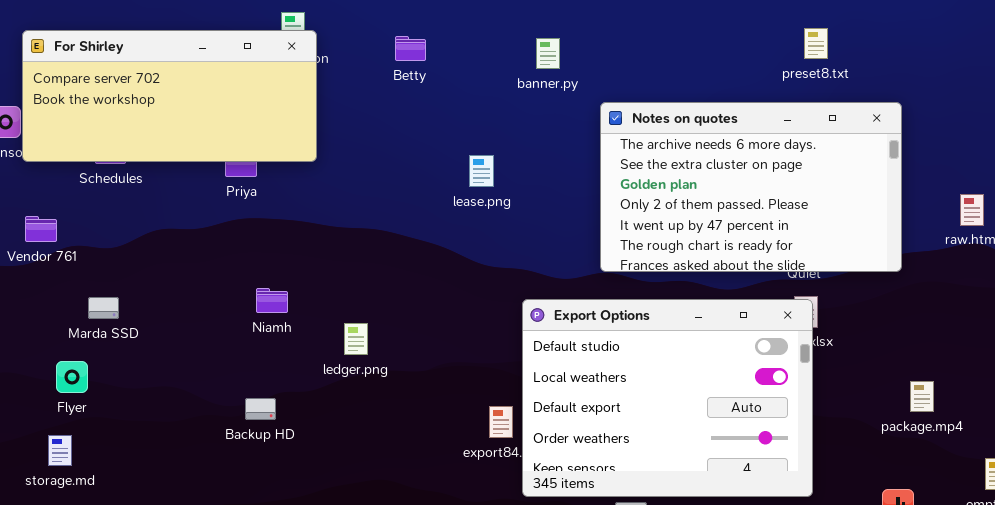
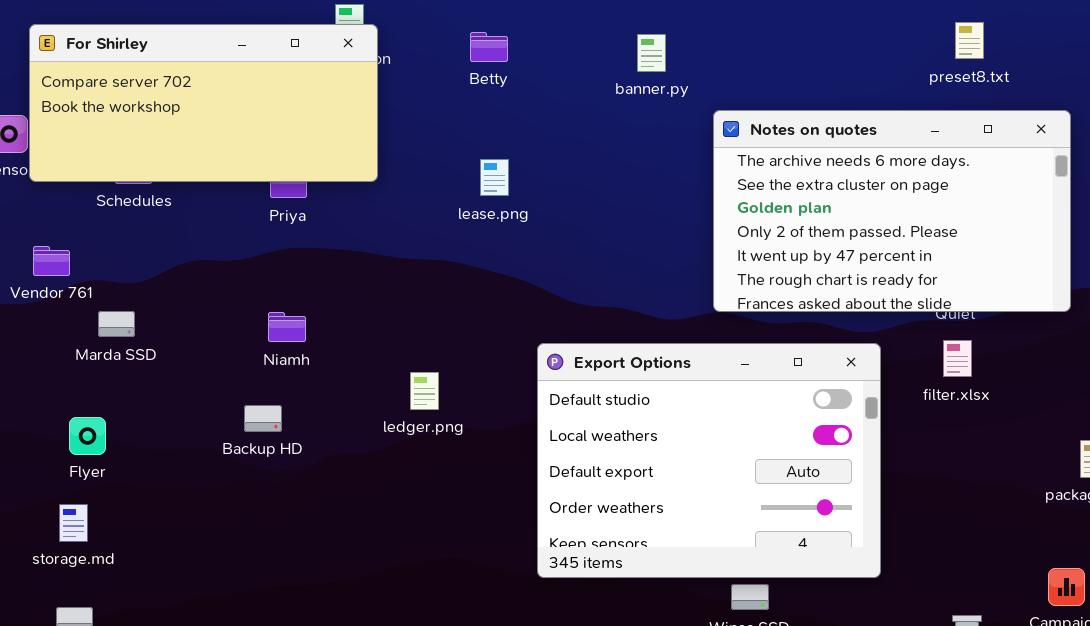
lease.png: [469,155,494,187] -> [480,159,509,196], moved
Niamh: [256,288,288,313] -> [268,312,306,342], moved
Marda SSD: [88,297,119,319] -> [98,311,135,337], moved
Export Options: [522,299,813,497] -> [537,343,881,578], moved
Backup HD: [245,398,276,420] -> [244,405,282,432], moved

